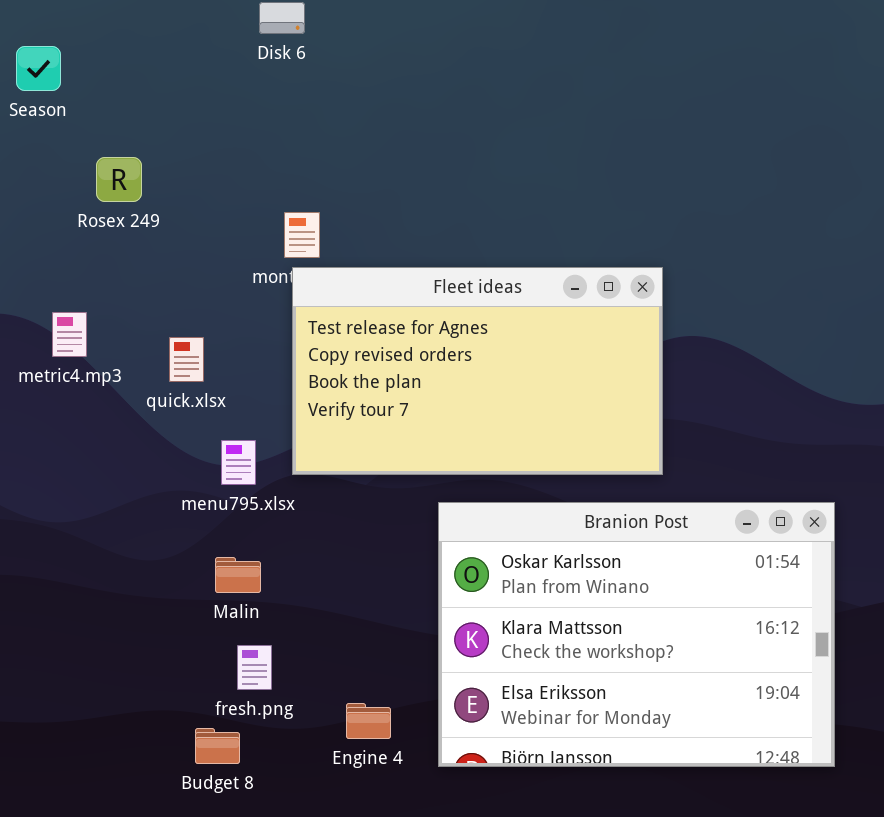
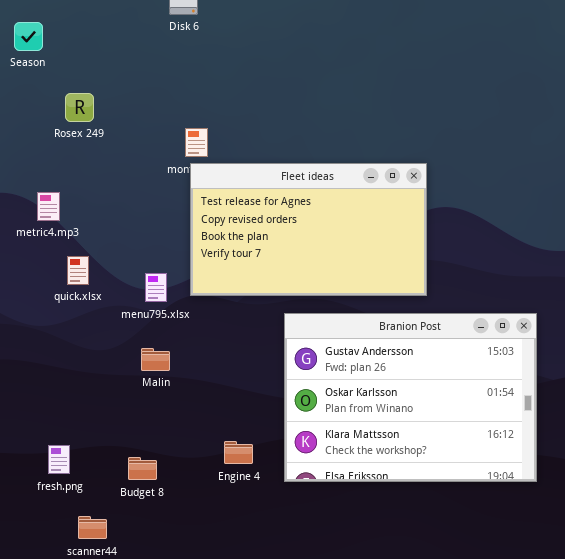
quick.xlsx: [169,337,204,382] -> [67,256,89,285], moved
Branion Post: [438,502,835,767] -> [284,313,537,482], scrolled up 1 row
fresh.png: [237,645,272,690] -> [48,445,70,474], moved

